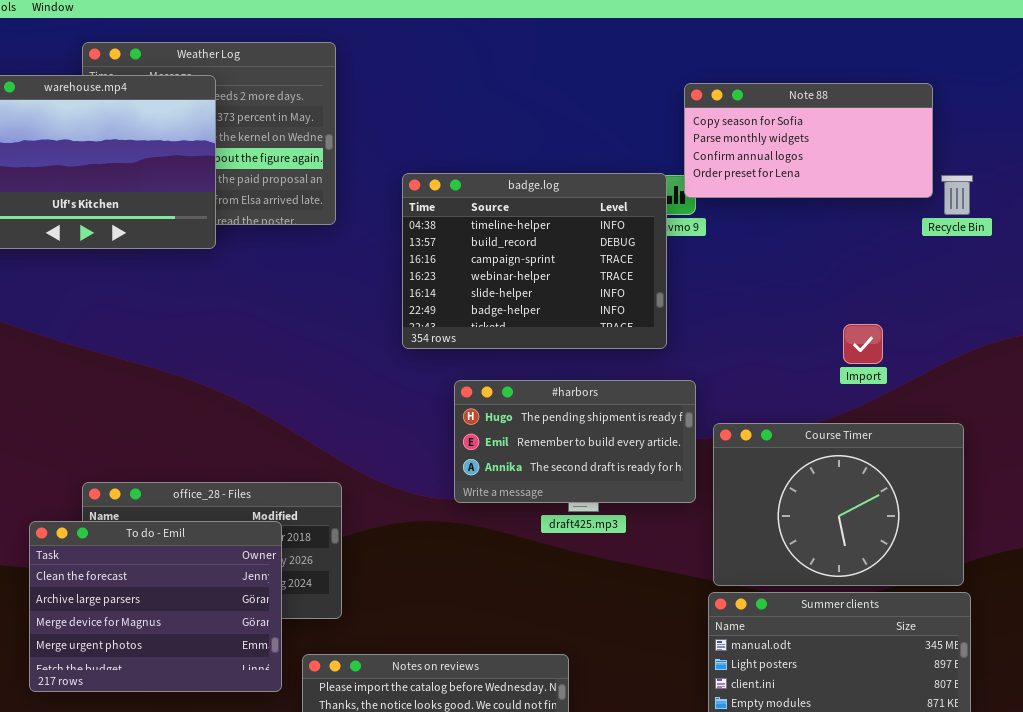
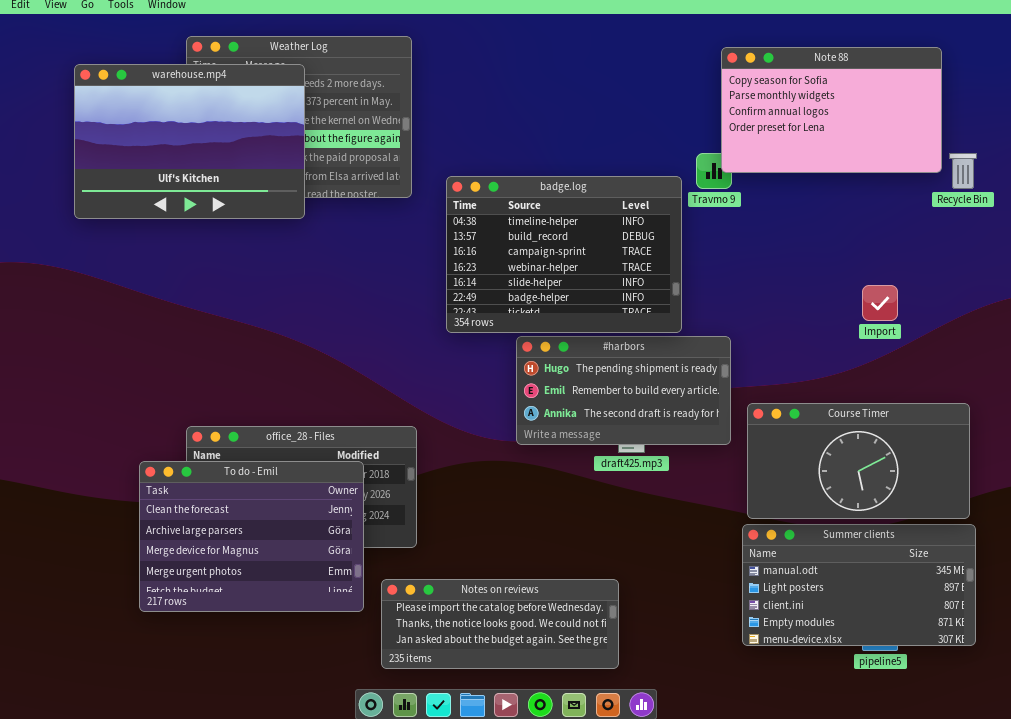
Note 88: [684,83,933,198] -> [721,47,942,173], resized
badge.log: [402,173,667,349] -> [446,176,682,333], moved
Course Timer: [713,423,964,586] -> [747,403,970,519], resized

